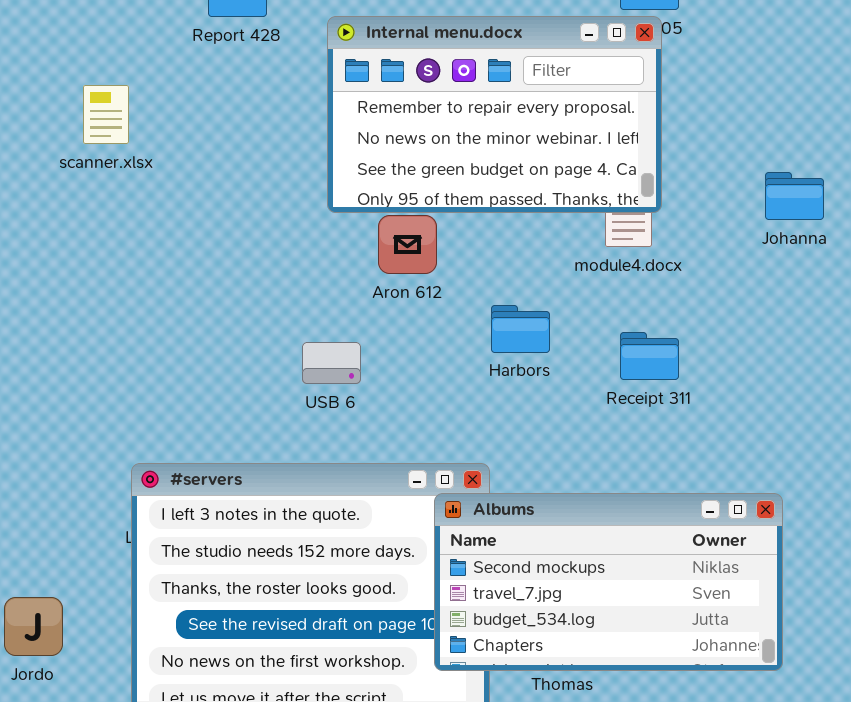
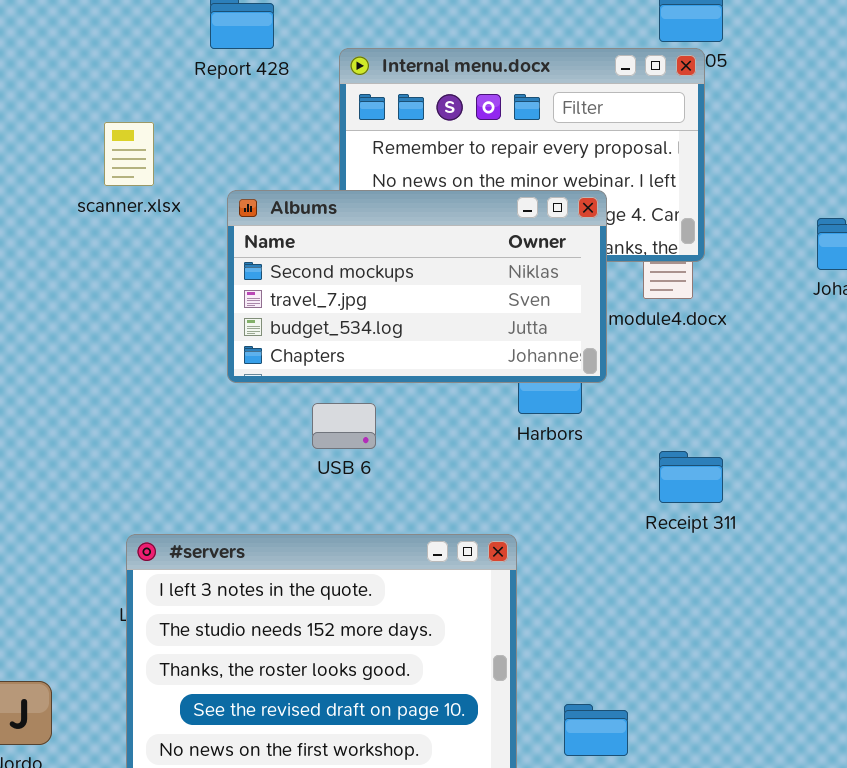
scanner.xlsx: [83,85,129,144] -> [104,122,154,186], moved
Receipt 311: [620,332,679,380] -> [659,451,723,503], moved
Albums: [434,493,783,671] -> [227,190,607,383], moved

